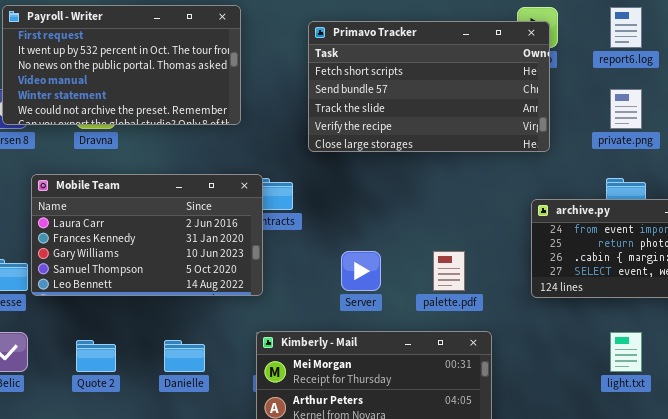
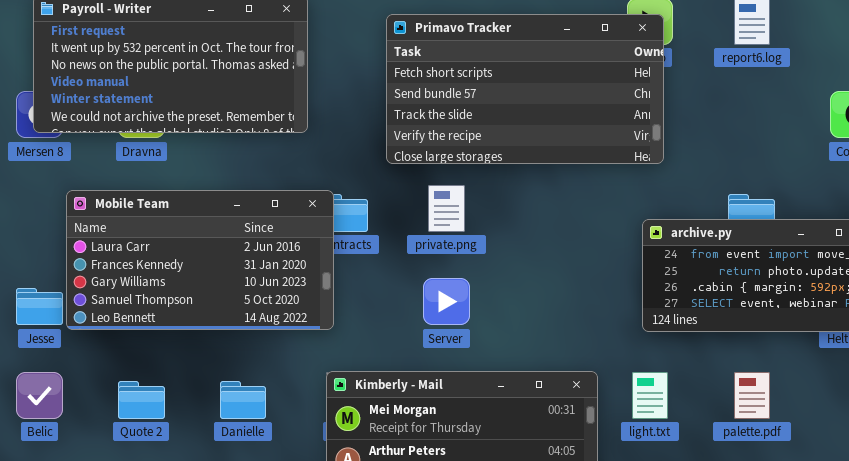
private.png: [610,89,642,129] -> [428,185,465,232], moved
palette.pdf: [433,251,465,291] -> [734,372,770,419], moved
light.txt: [610,332,642,372] -> [632,372,668,419], moved

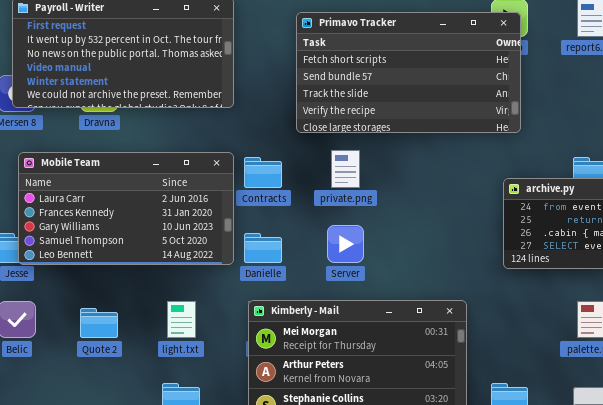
Mobile Team: [66,190,334,330] -> [18,152,234,265], moved
light.txt: [632,372,668,419] -> [167,301,196,338], moved
Danielle: [220,381,266,419] -> [244,233,282,263], moved

